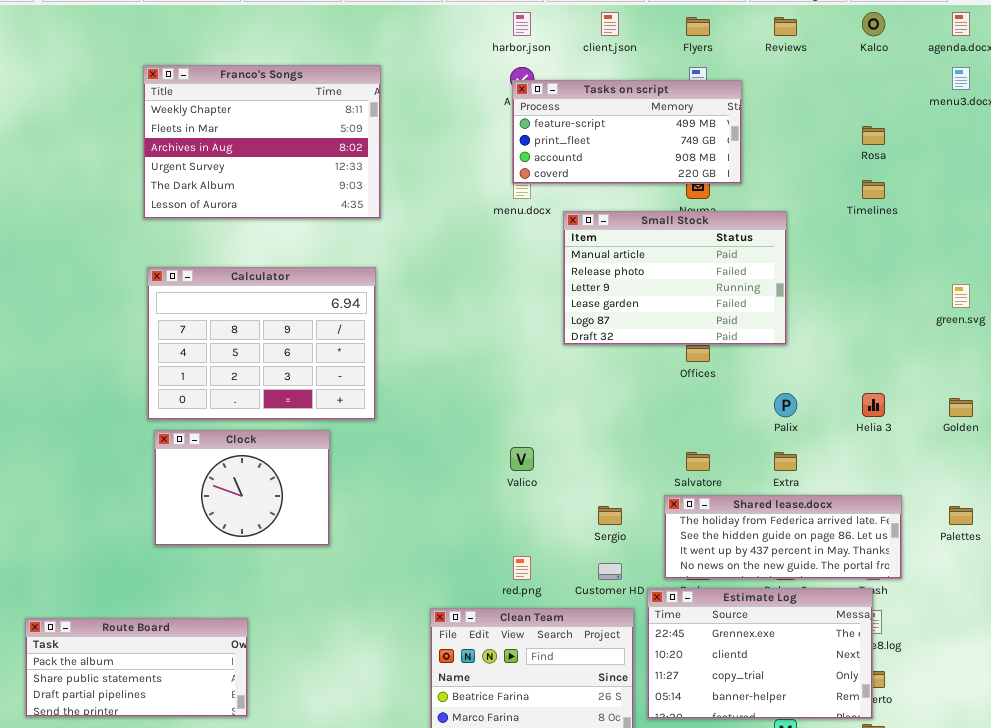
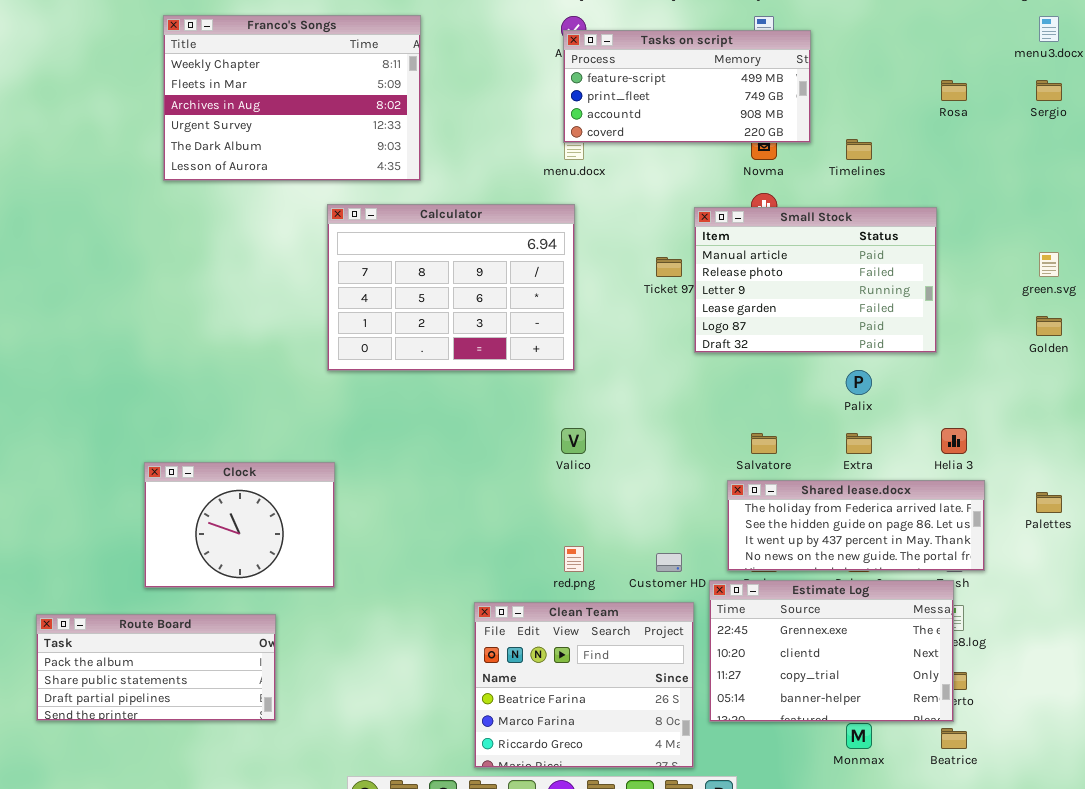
Timelines: [862,180,885,199] -> [846,139,872,160], moved
Small Stock: [563,211,787,345] -> [694,207,937,353], moved
Calculator: [147,267,376,420] -> [327,204,575,371], moved
Helia 3: [862,393,885,417] -> [941,428,967,454], moved
Golden: [949,398,973,417] -> [1036,316,1062,336], moved
Clock: [154,430,330,546] -> [144,462,335,588], moved
Sergio: [598,506,622,525] -> [1036,80,1062,101], moved

